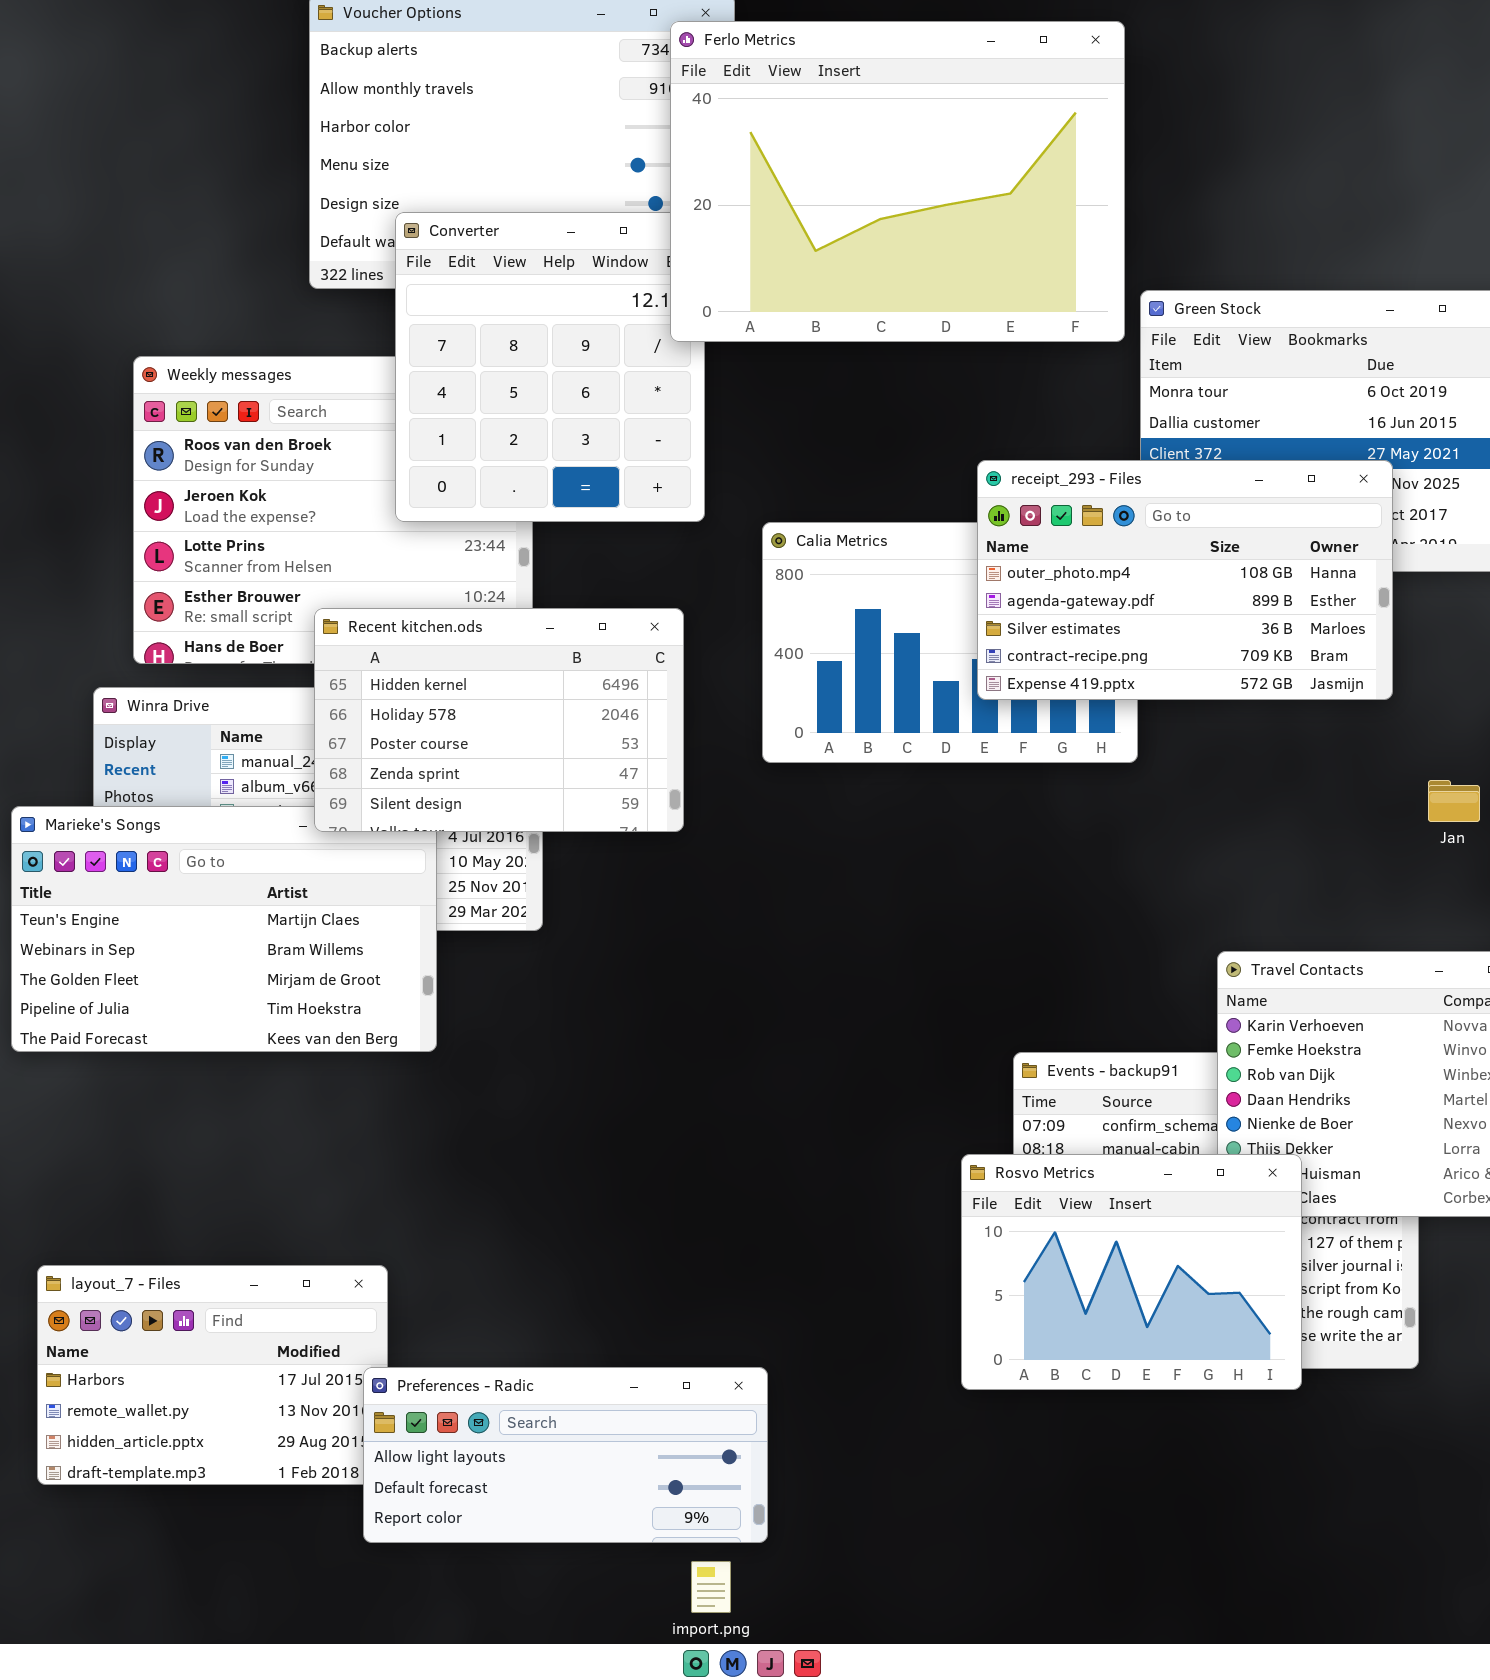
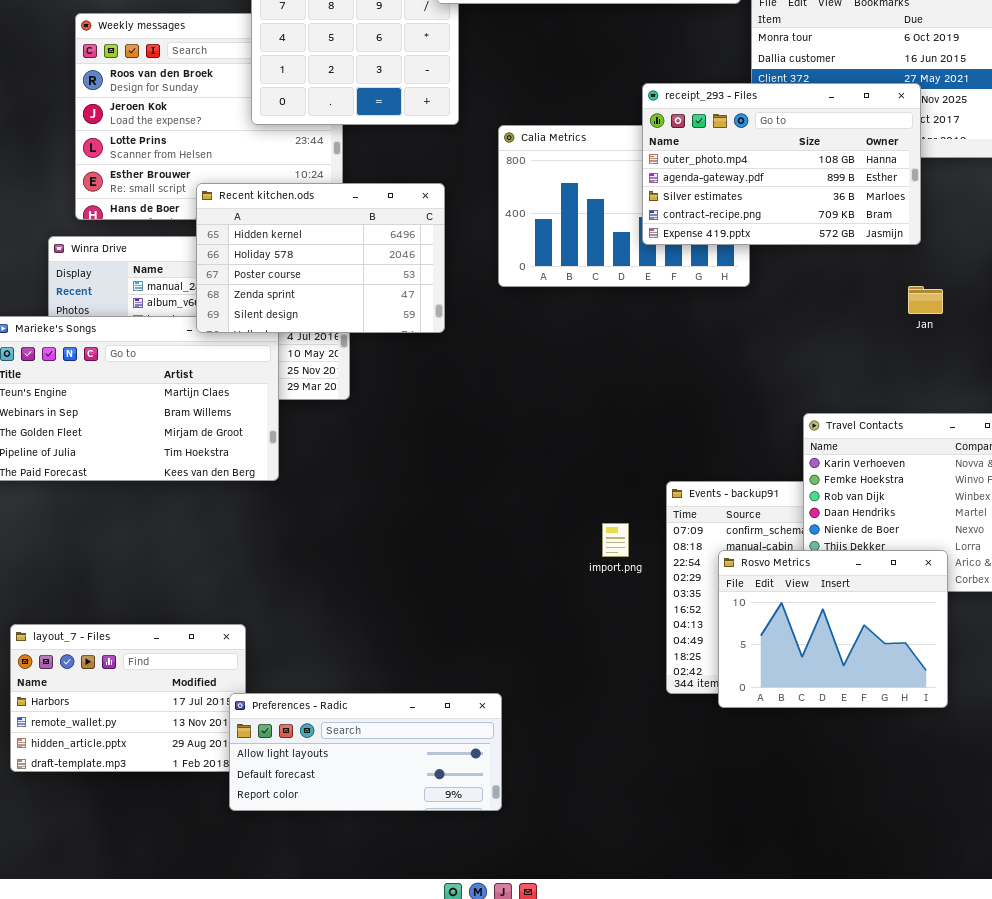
Jan: [1428,780,1480,822] -> [908,286,943,314], moved
Rosvo Metrics: [961,1154,1302,1390] -> [718,550,948,708], moved
import.png: [691,1561,731,1613] -> [602,523,629,557], moved

